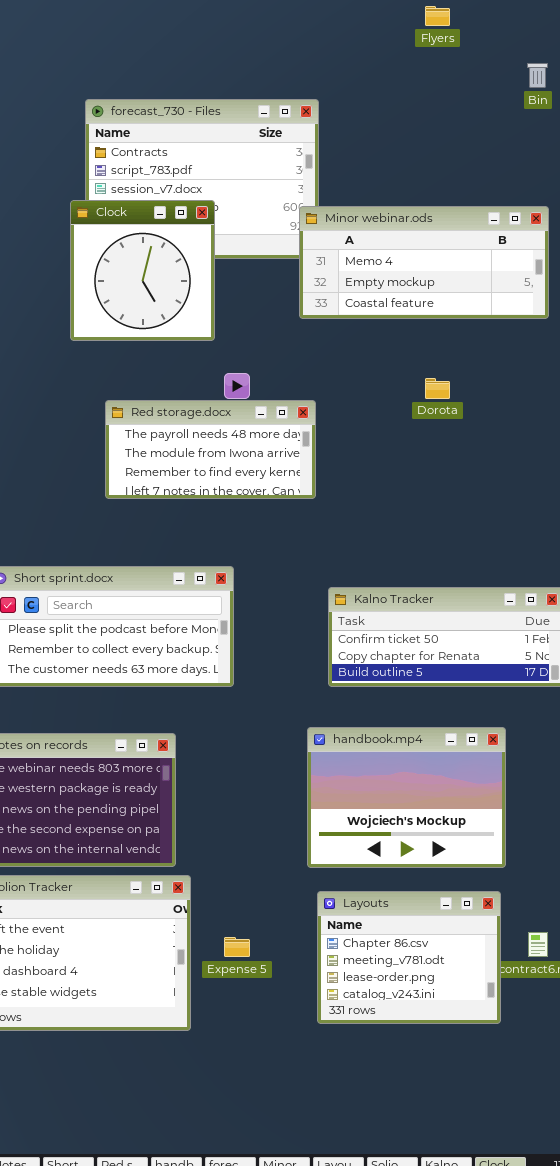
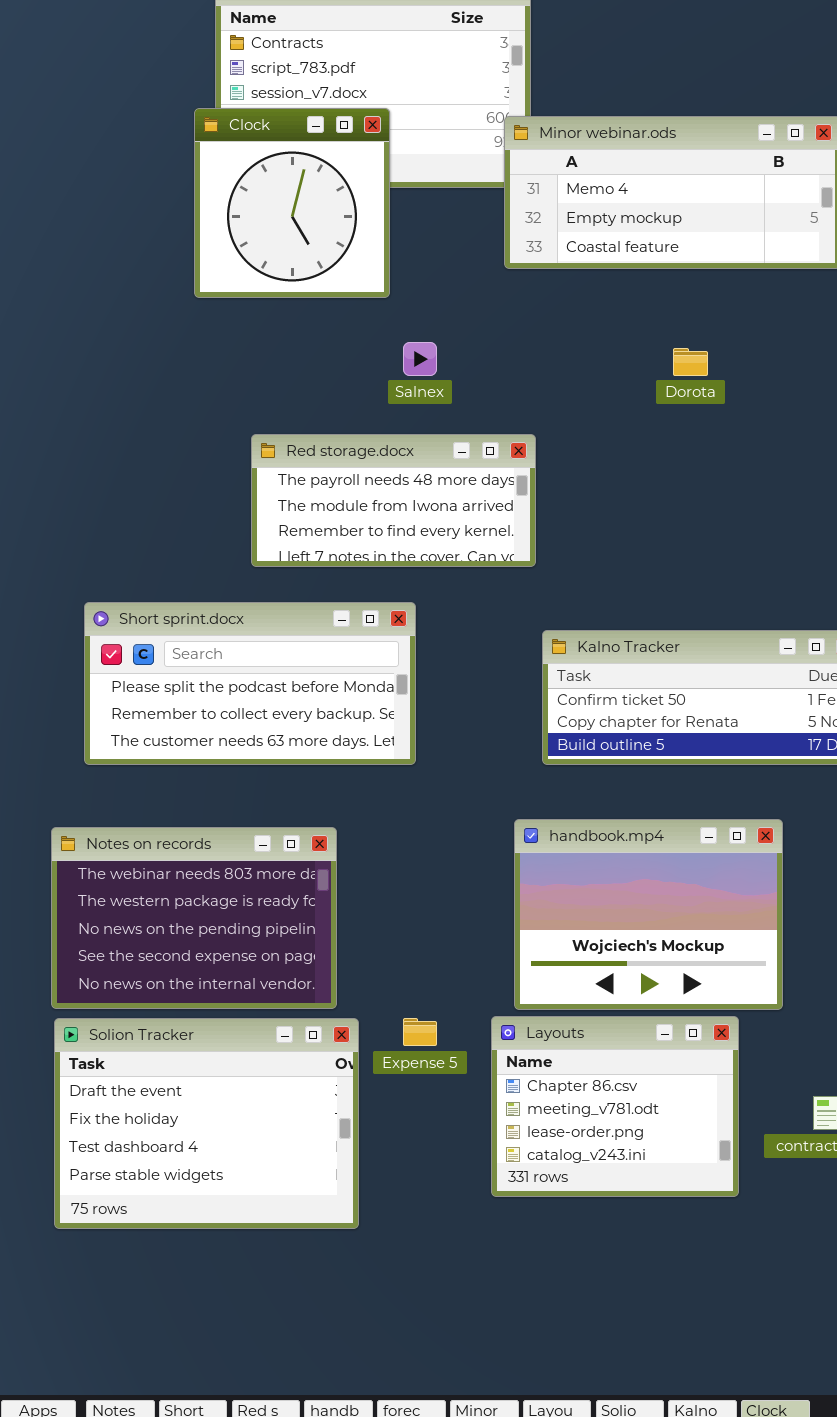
Red storage.docx: [105,400,316,499] -> [251,434,536,567], moved
Layouts: [317,891,501,1024] -> [491,1016,739,1197], moved
Expense 5: [224,937,250,957] -> [403,1018,437,1046], moved

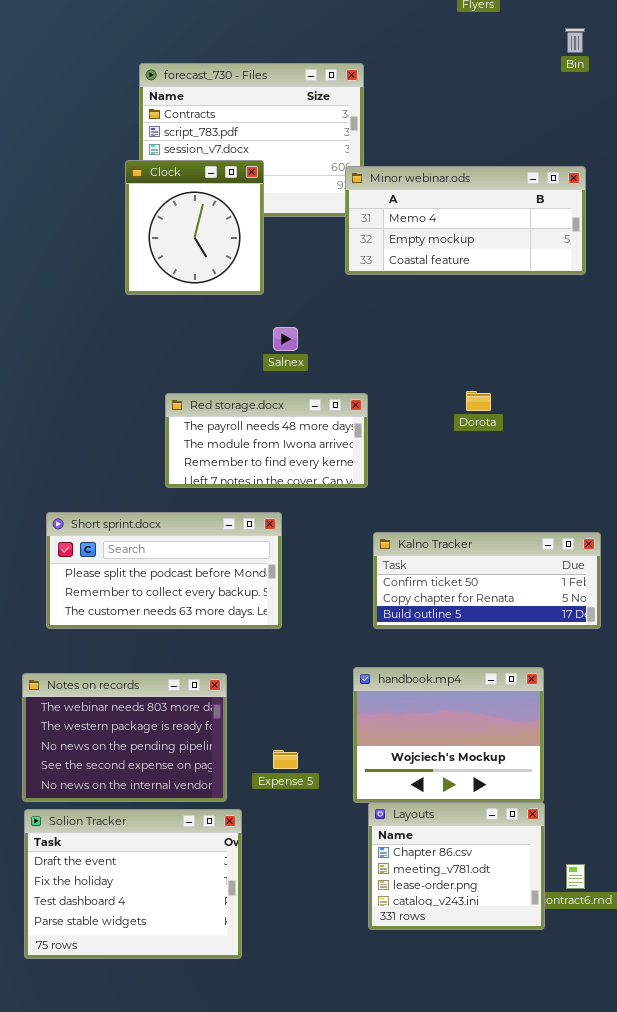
Dorota: [673,348,708,376] -> [466,391,491,411], moved
Layouts: [491,1016,739,1197] -> [368,802,545,930], moved
Expense 5: [403,1018,437,1046] -> [273,750,298,769], moved

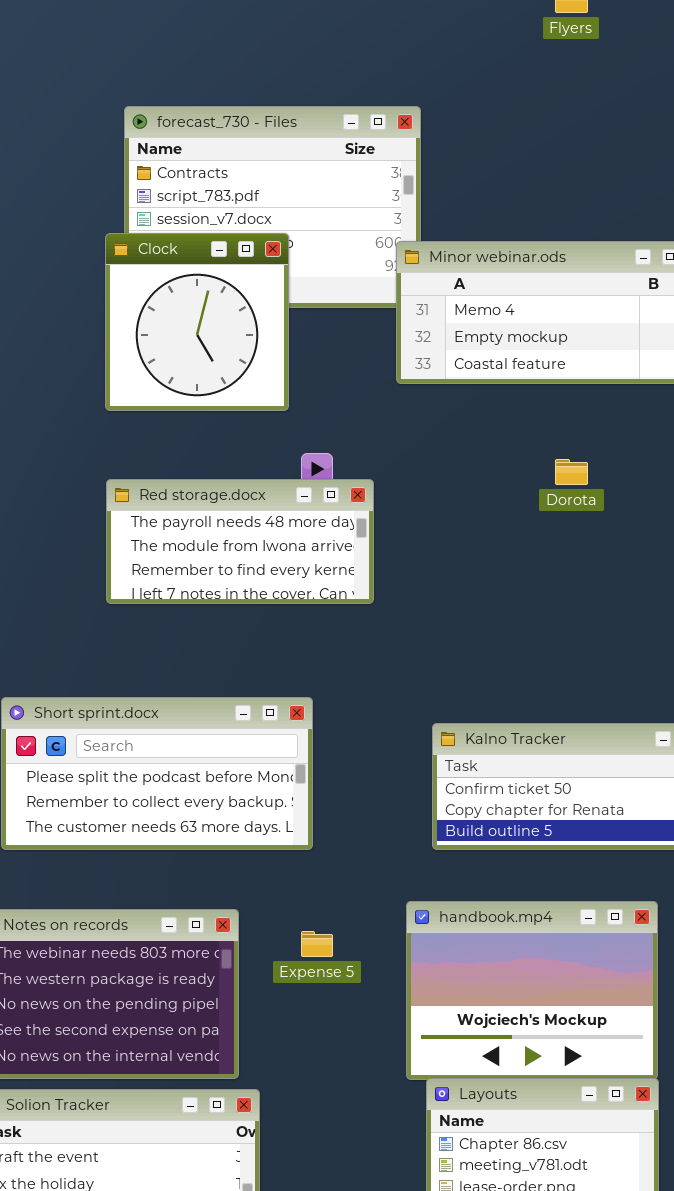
Dorota: [466,391,491,411] -> [555,459,588,485], moved
Red storage.docx: [165,393,368,488] -> [106,479,374,604], moved
Expense 5: [273,750,298,769] -> [301,931,333,957], moved

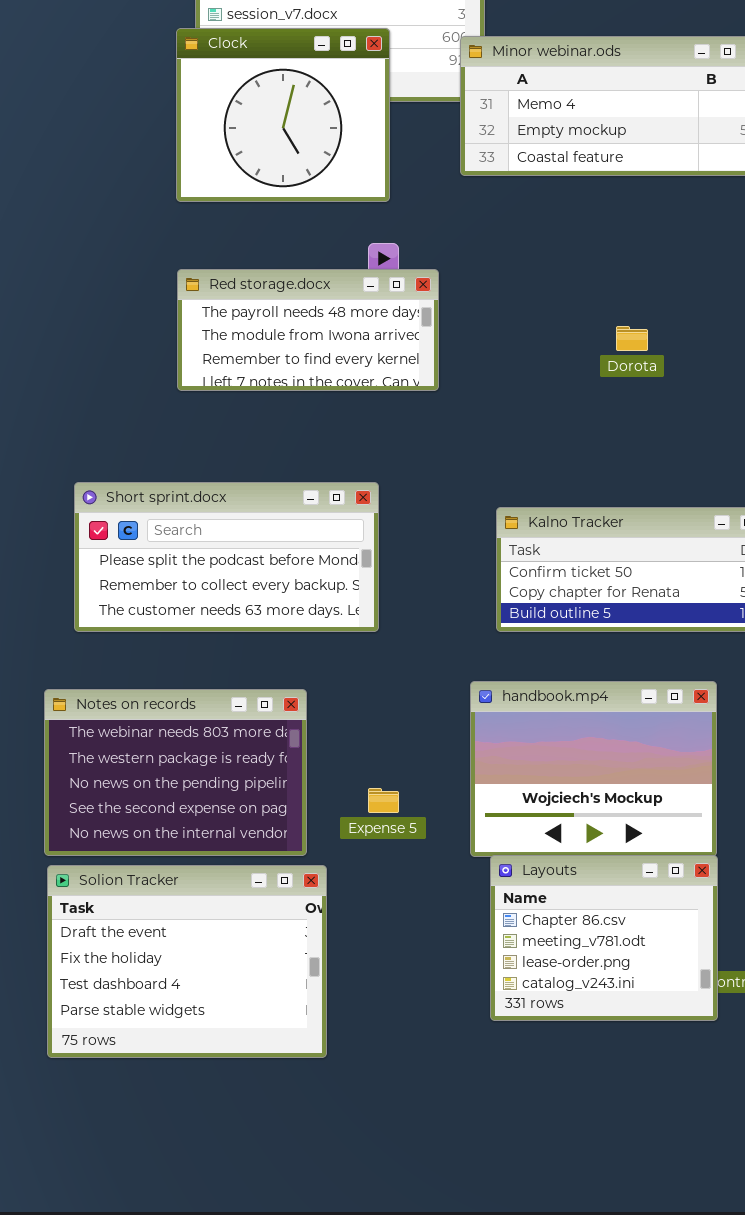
Clock: [105,233,289,411] -> [176,28,390,202], resized
Dorota: [555,459,588,485] -> [616,326,648,351], moved
Expense 5: [301,931,333,957] -> [368,788,399,813], moved

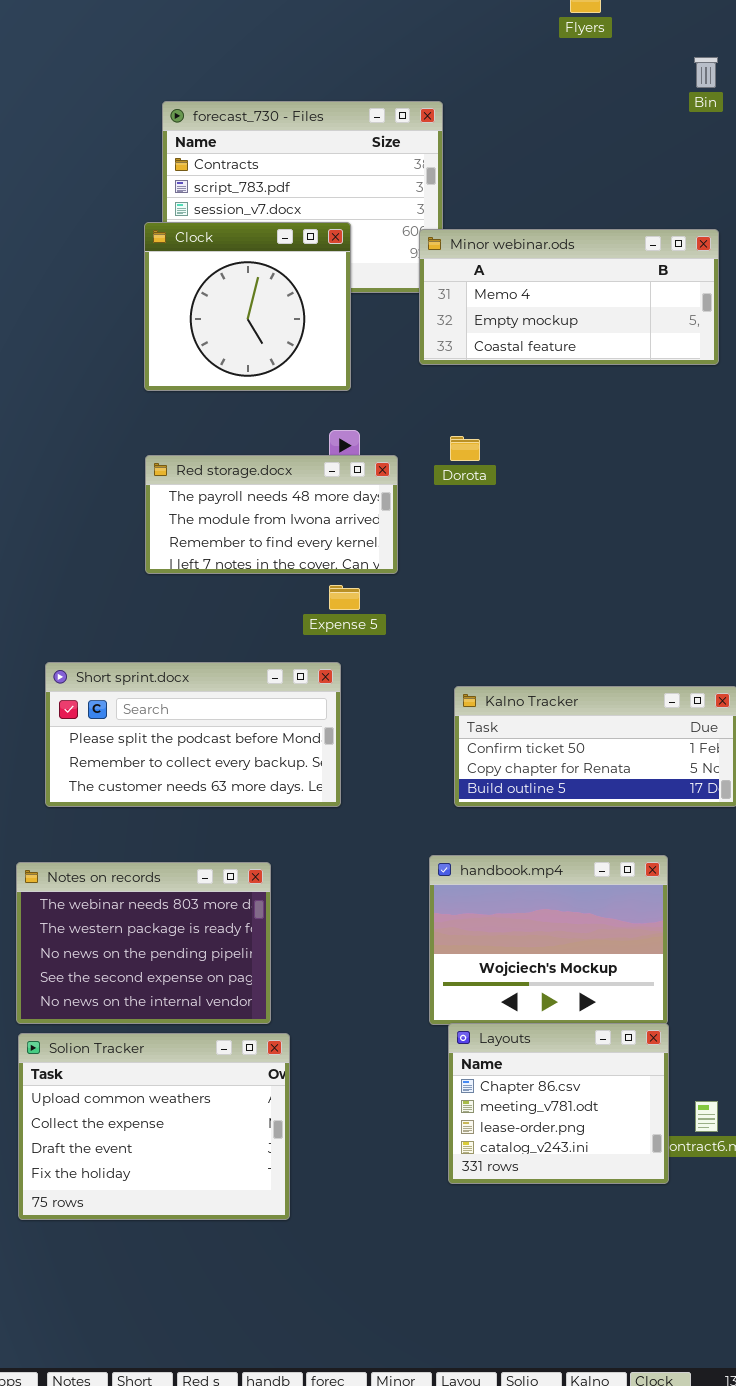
Dorota: [616,326,648,351] -> [450,436,480,461], moved
Expense 5: [368,788,399,813] -> [329,585,360,610], moved
Solion Tracker: [47,865,327,1058] -> [18,1033,290,1220], scrolled up 2 rows

